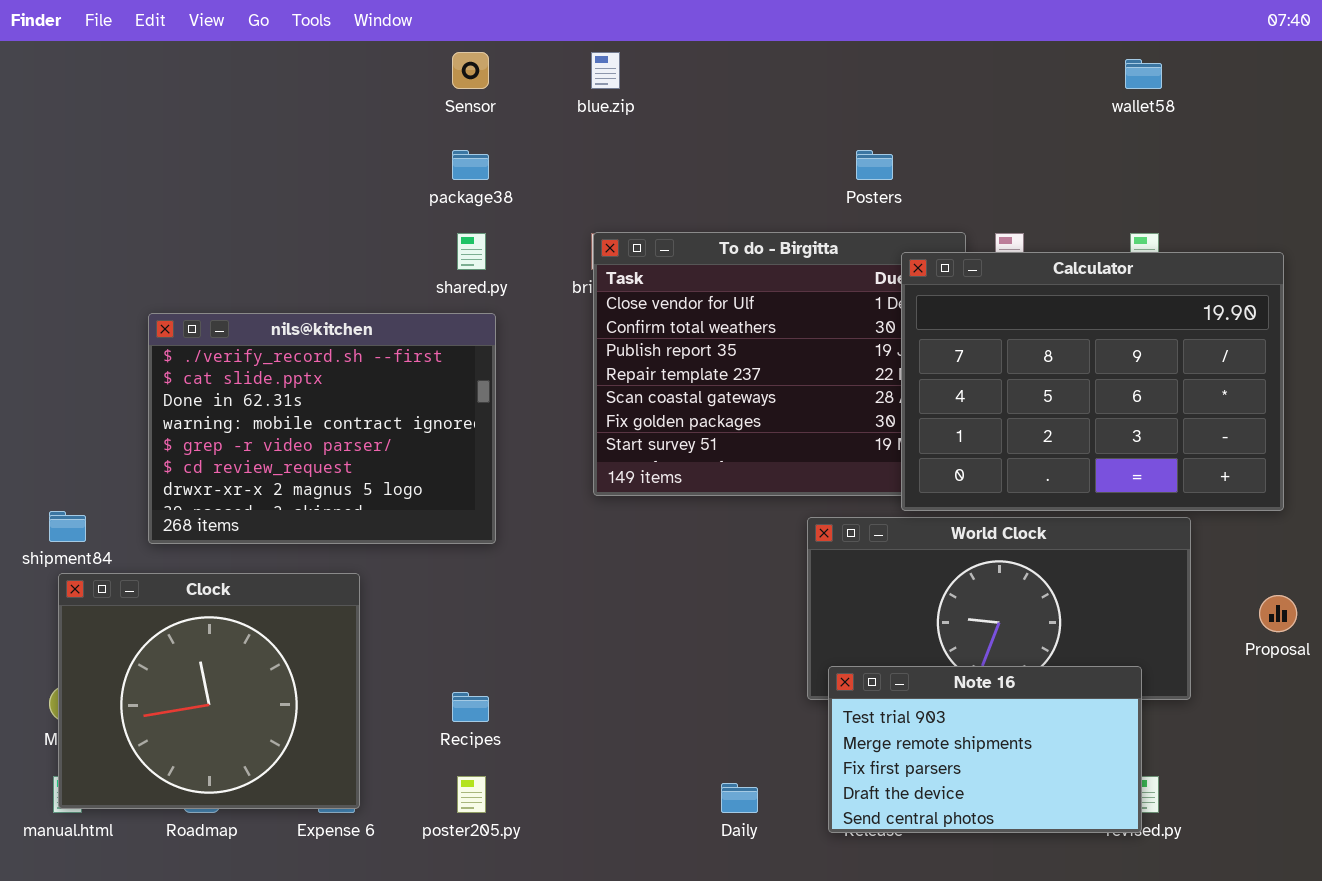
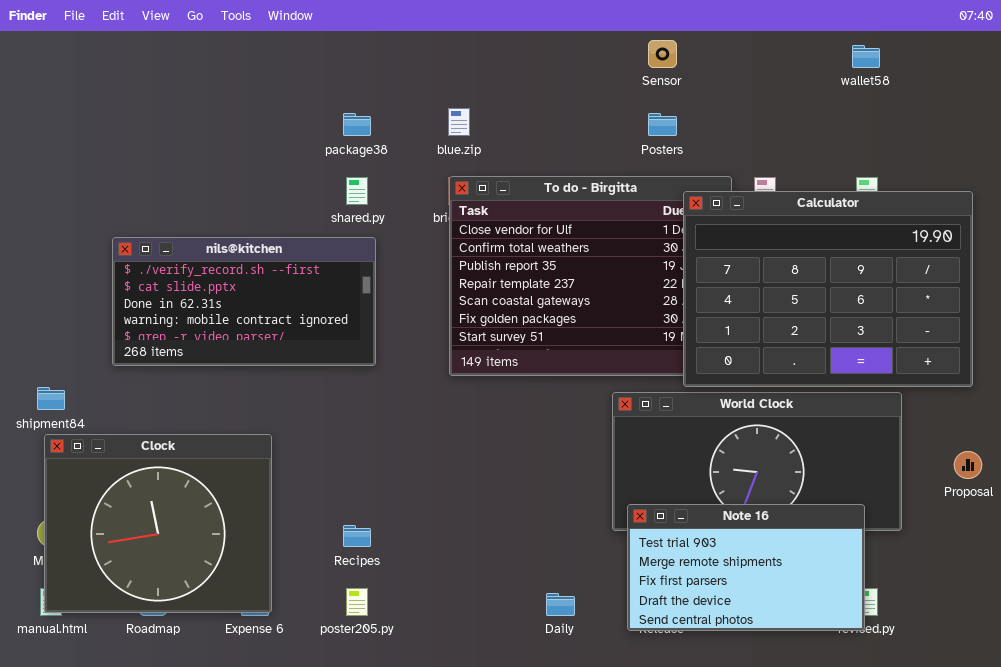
Sensor: [452,52,489,89] -> [648,40,677,68], moved
blue.zip: [591,52,620,89] -> [448,108,470,136], moved
nils@kitchen: [148,313,496,544] -> [112,237,376,366], resized

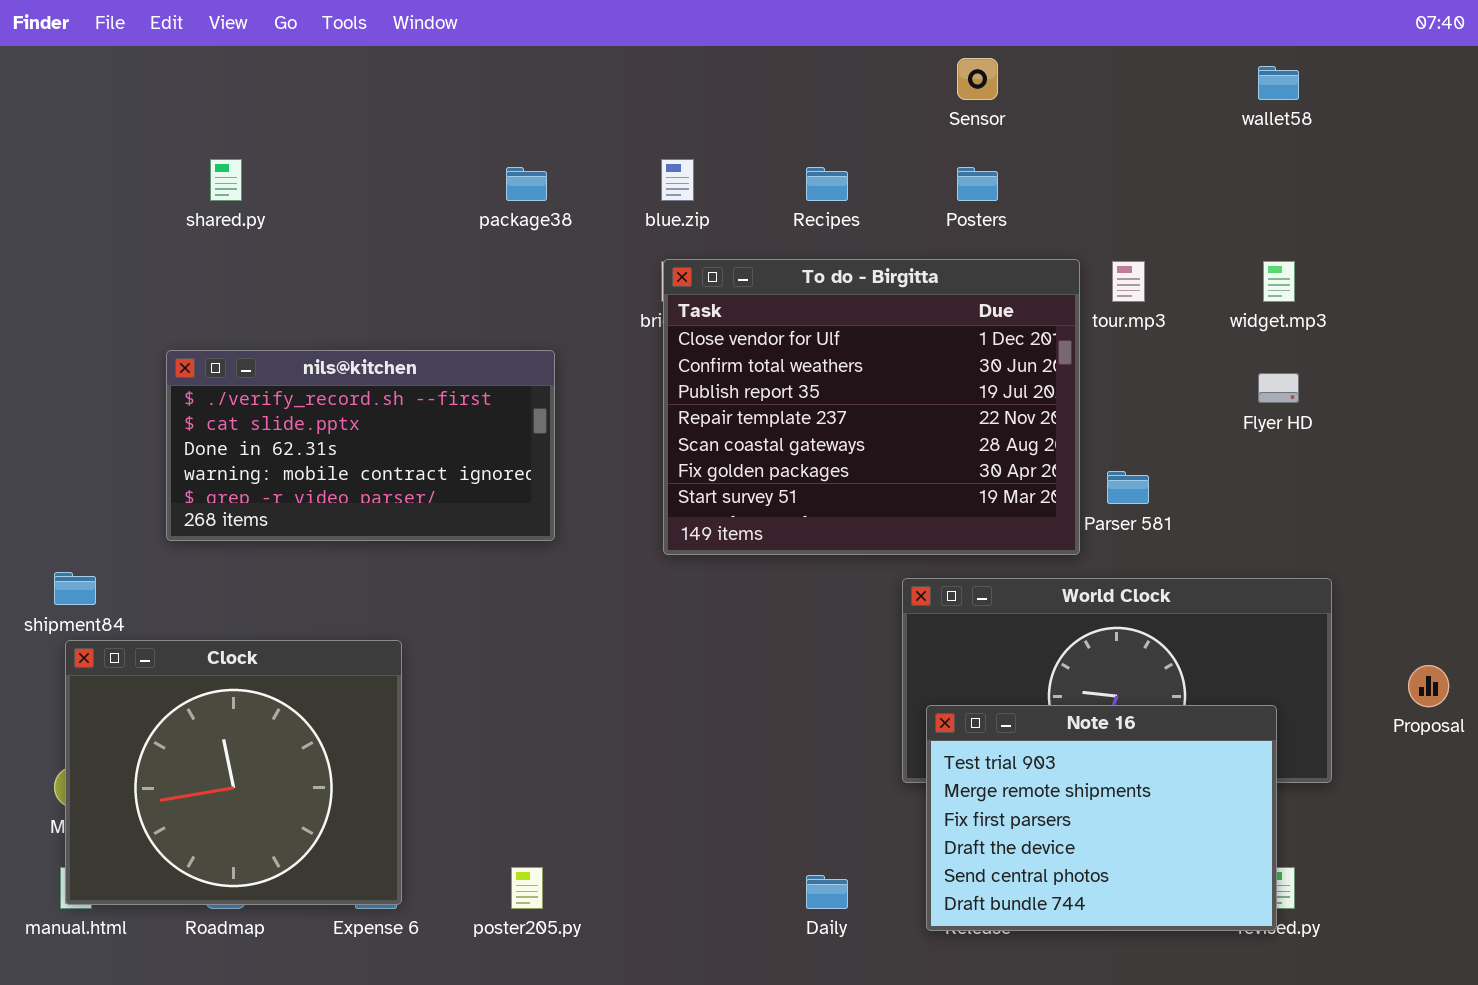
shared.py: [346,177,368,205] -> [210,159,242,201], moved
Calculator: [683,191,973,387] -> none, closed
Note 16: [627,504,865,631] -> [926,705,1277,931], resized
Recipes: [343,525,371,547] -> [806,167,848,201], moved

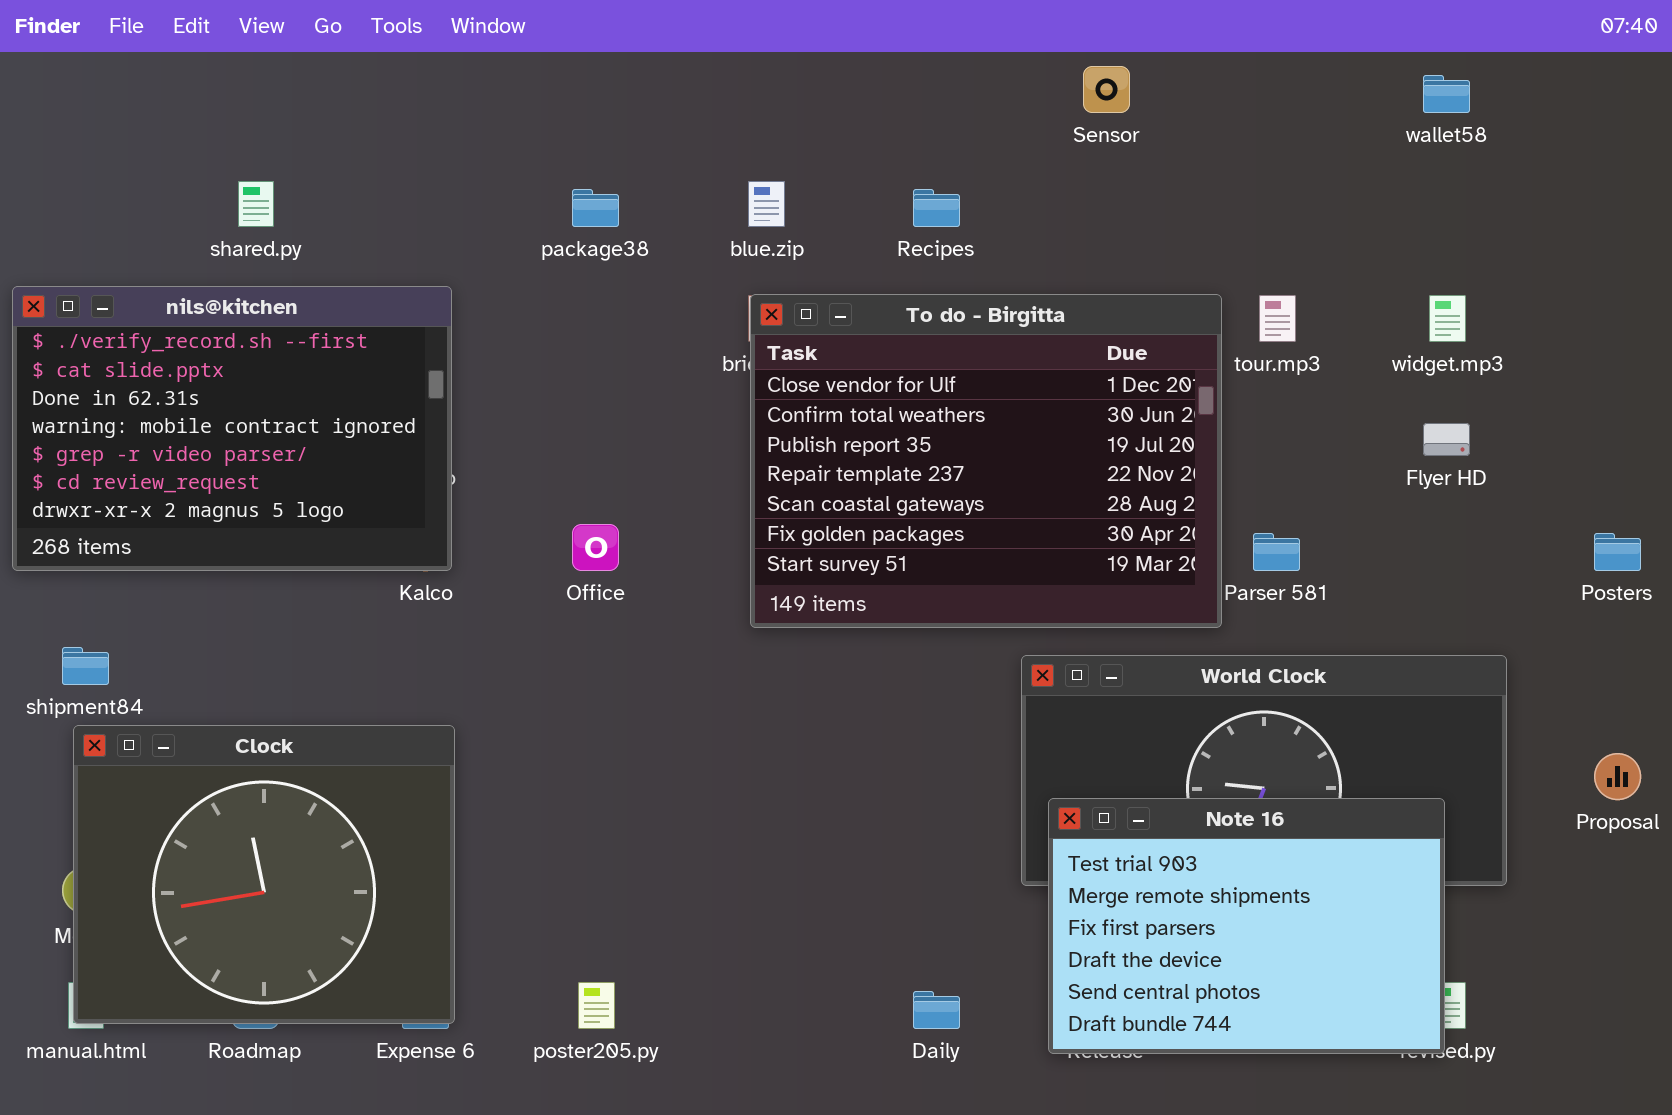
Posters: [957,167,998,201] -> [1594,533,1641,571], moved
nils@kitchen: [166,350,555,541] -> [12,286,452,571], moved, resized

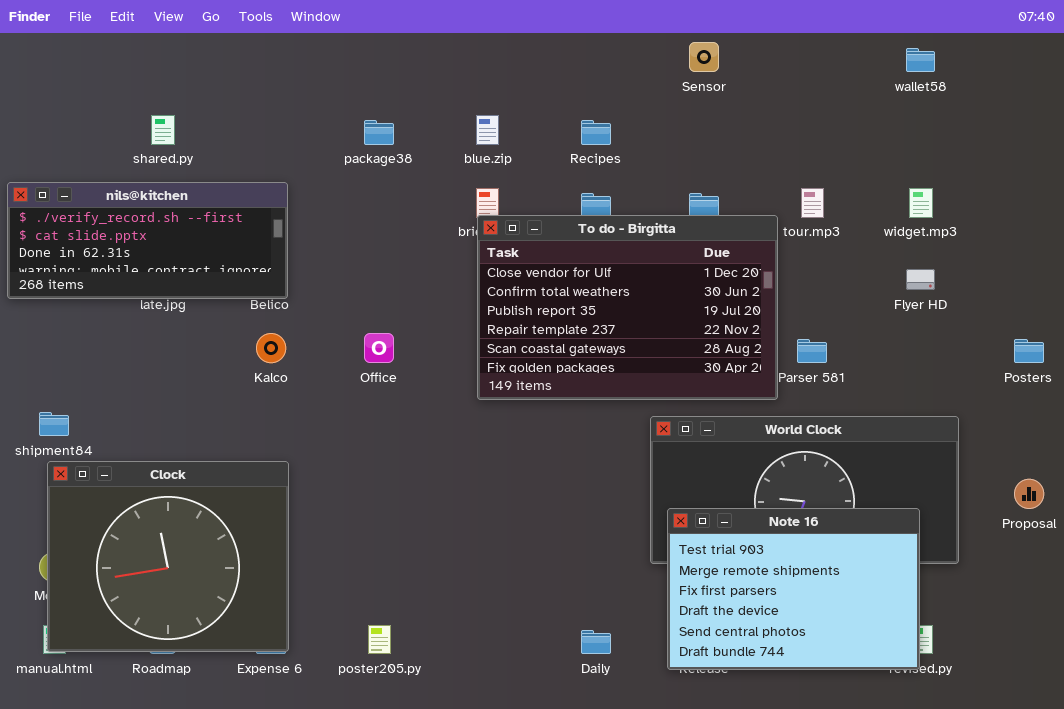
nils@kitchen: [12,286,452,571] -> [7,182,288,299], resized
To do - Birgitta: [750,294,1222,628] -> [477,215,778,400], resized

